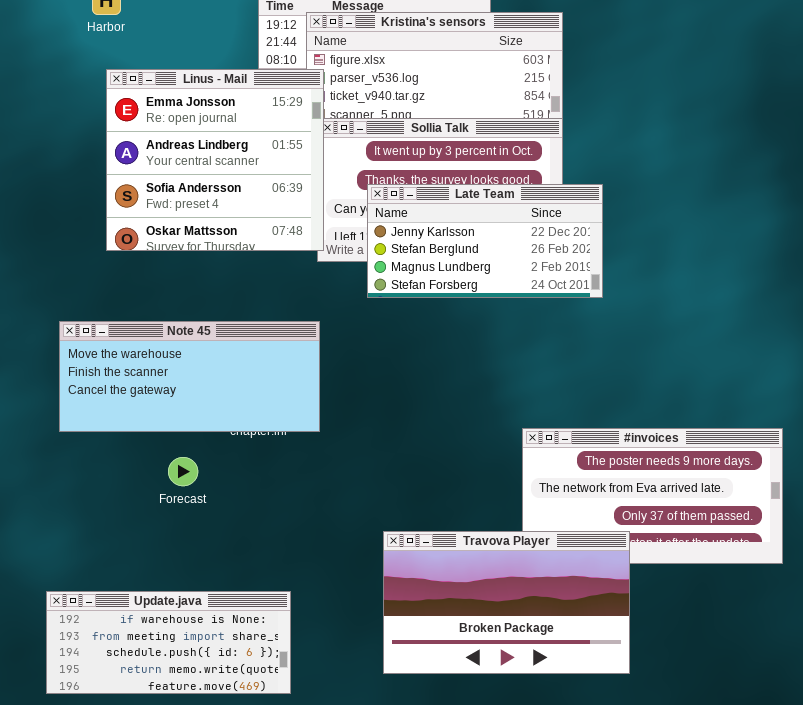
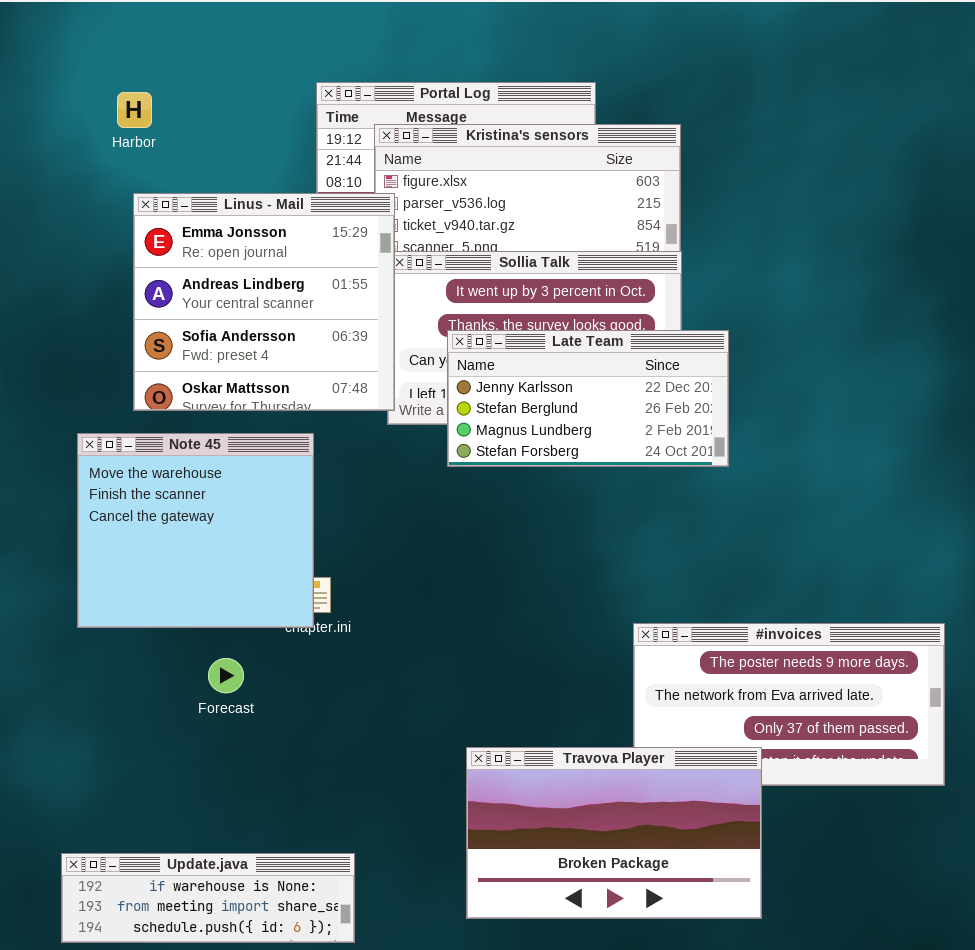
Note 45: [59,321,320,432] -> [77,433,314,628], resized
Update.java: [46,591,291,694] -> [61,853,355,943], resized

